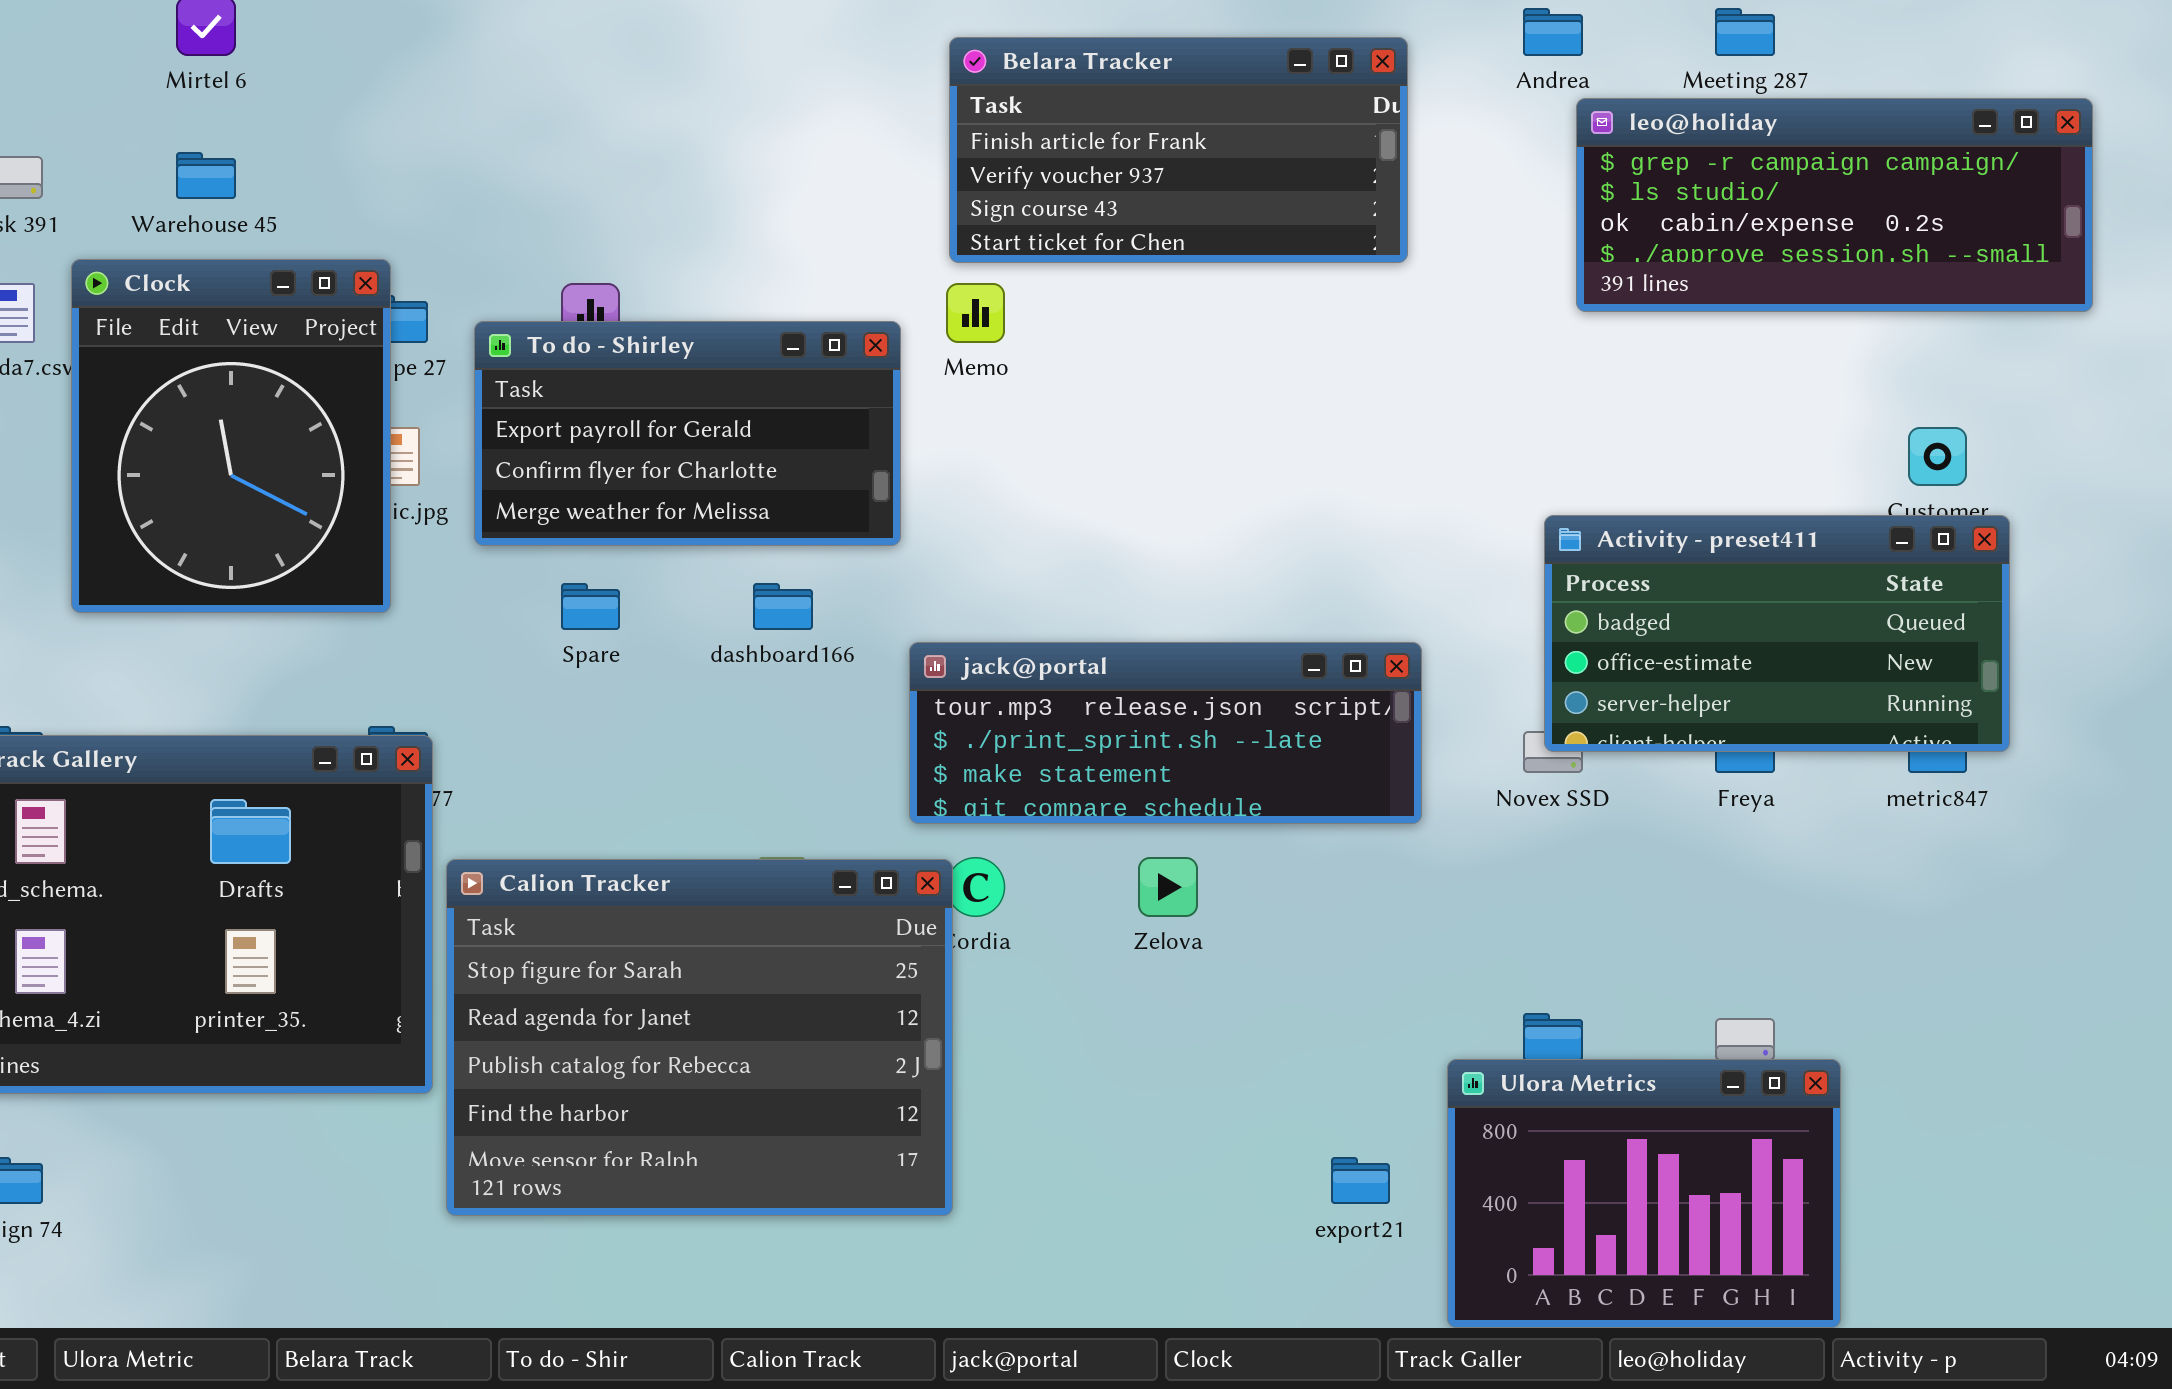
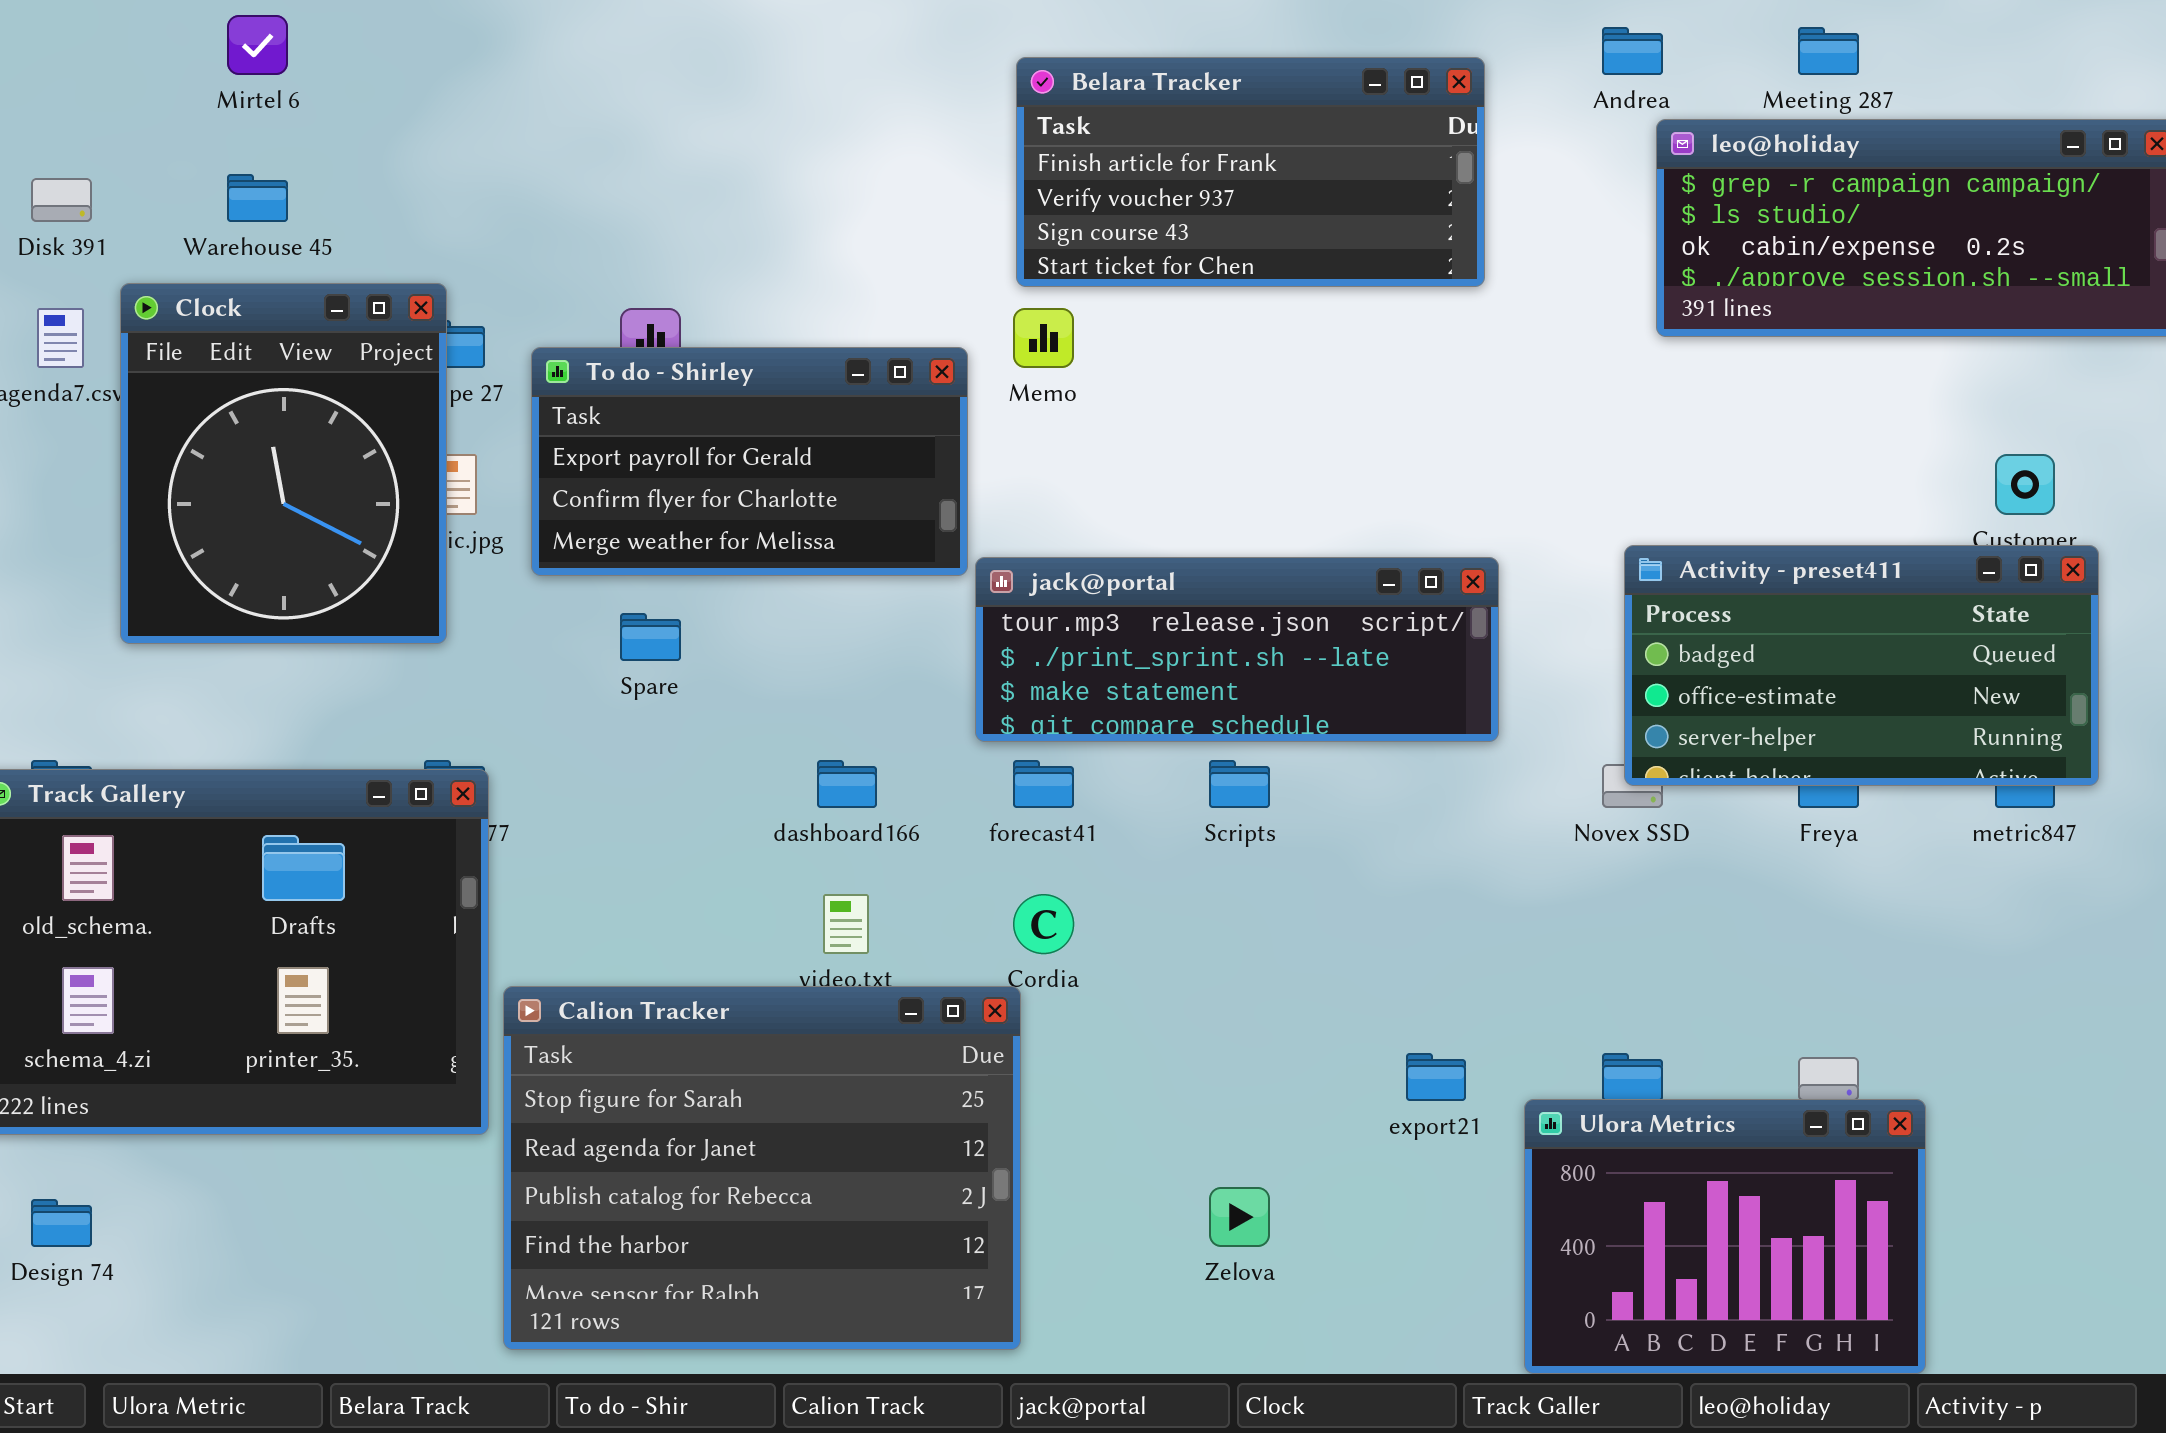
dashboard166: [753,583,813,630] -> [817,760,877,808], moved
jack@portal: [909,642,1422,824] -> [975,557,1499,742], moved
Zelova: [1138,857,1198,917] -> [1209,1187,1270,1247], moved
Calion Tracker: [446,859,953,1216] -> [503,986,1021,1350], moved
export21: [1331,1157,1390,1204] -> [1406,1053,1466,1101], moved

